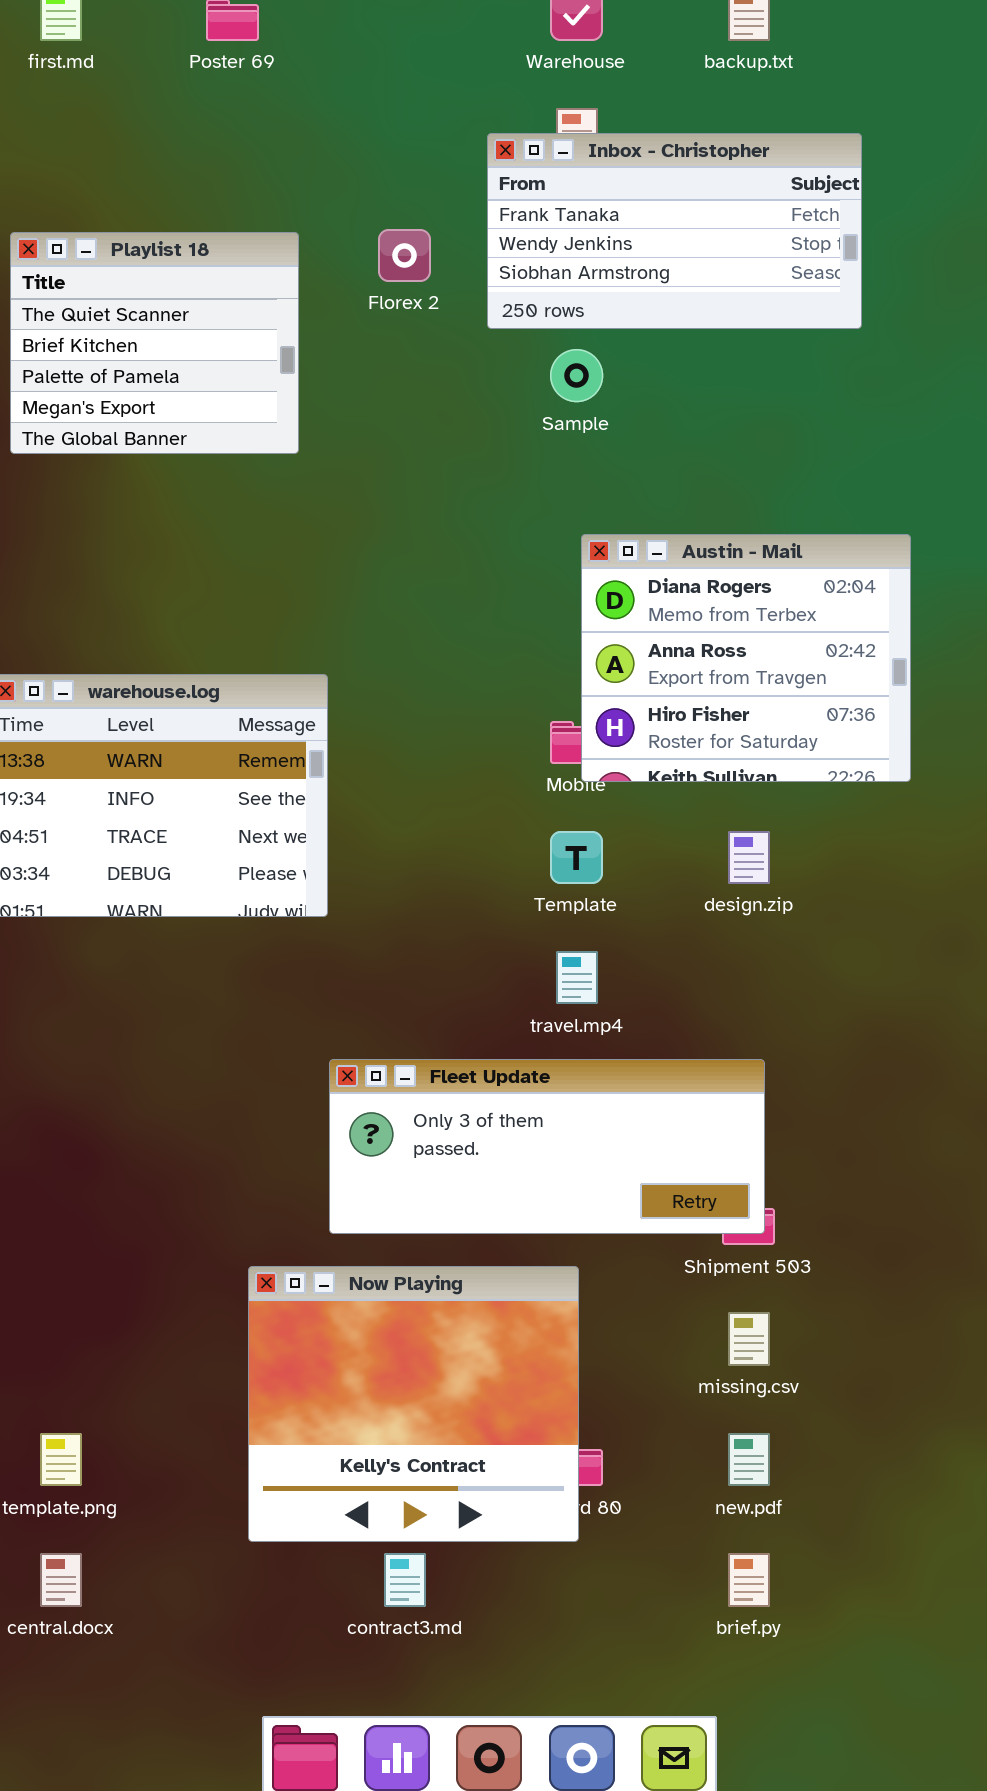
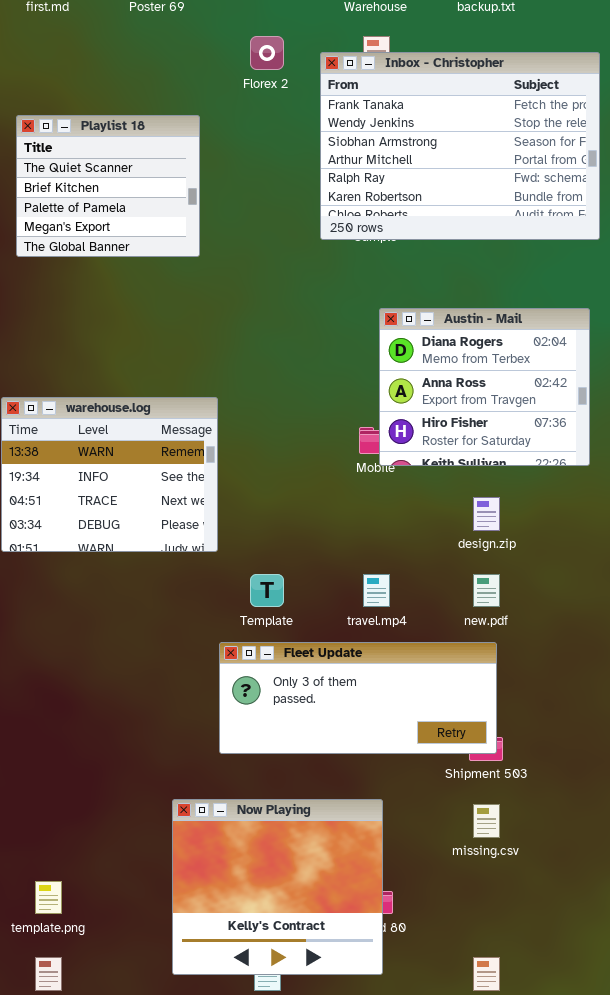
Inbox - Christopher: [487,133,862,329] -> [320,52,600,240], resized
Florex 2: [378,229,431,282] -> [250,36,284,70], moved
Template: [550,831,603,884] -> [250,574,284,607], moved
Now Playing: [248,1266,579,1542] -> [172,799,383,975], moved
new.pdf: [728,1433,770,1486] -> [473,574,500,607], moved

